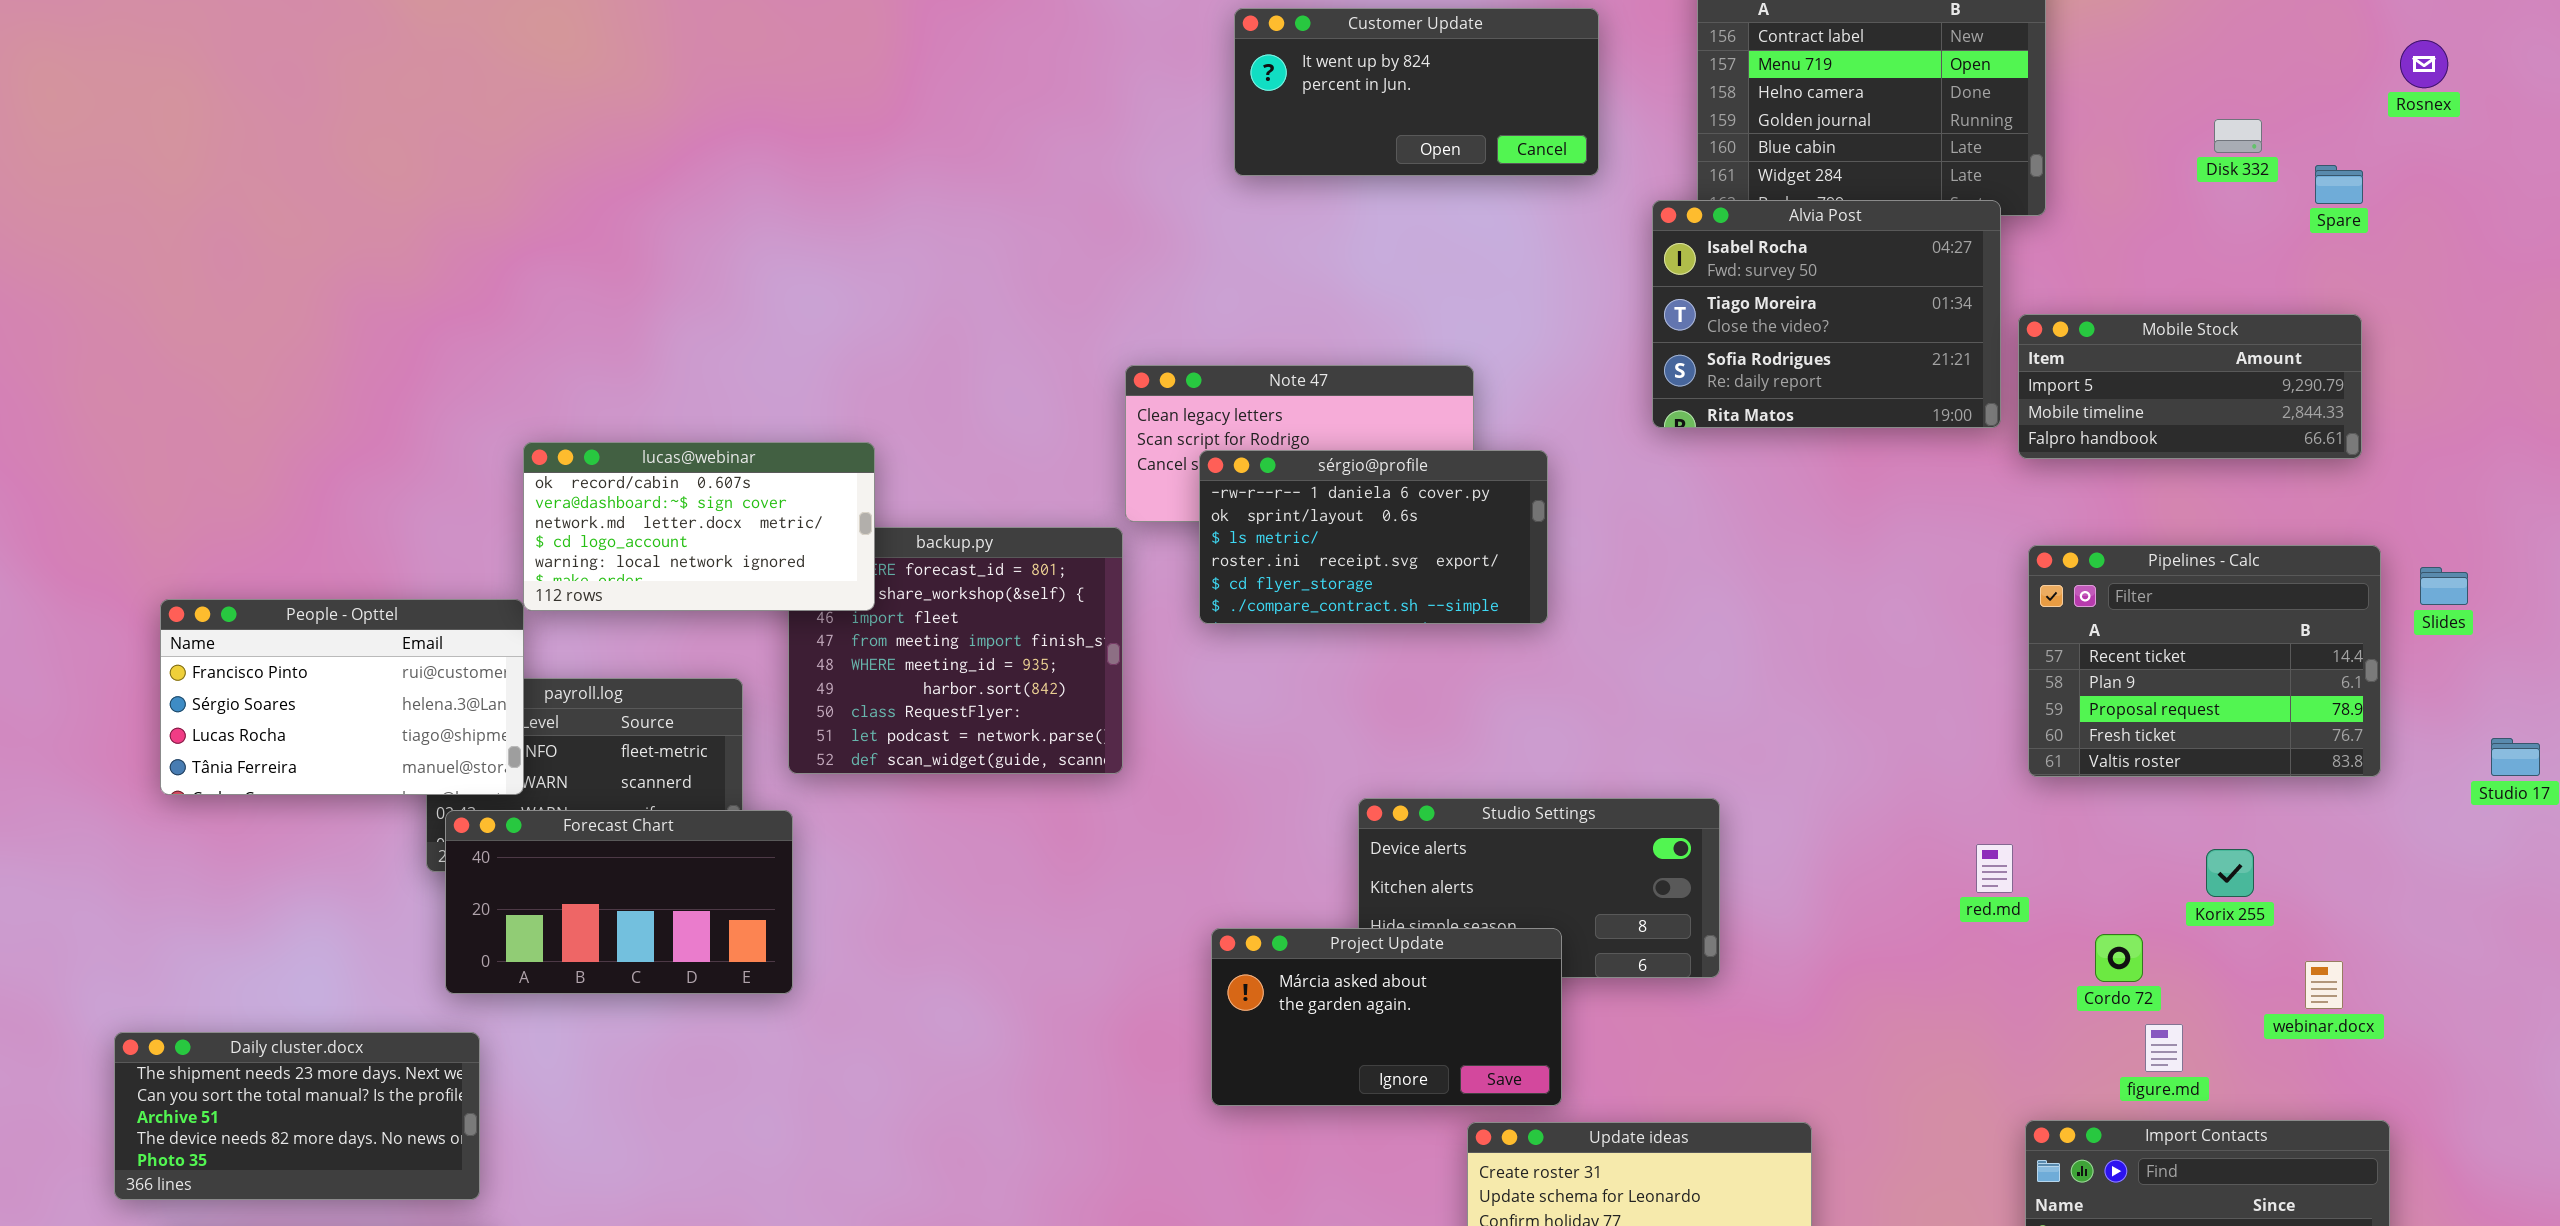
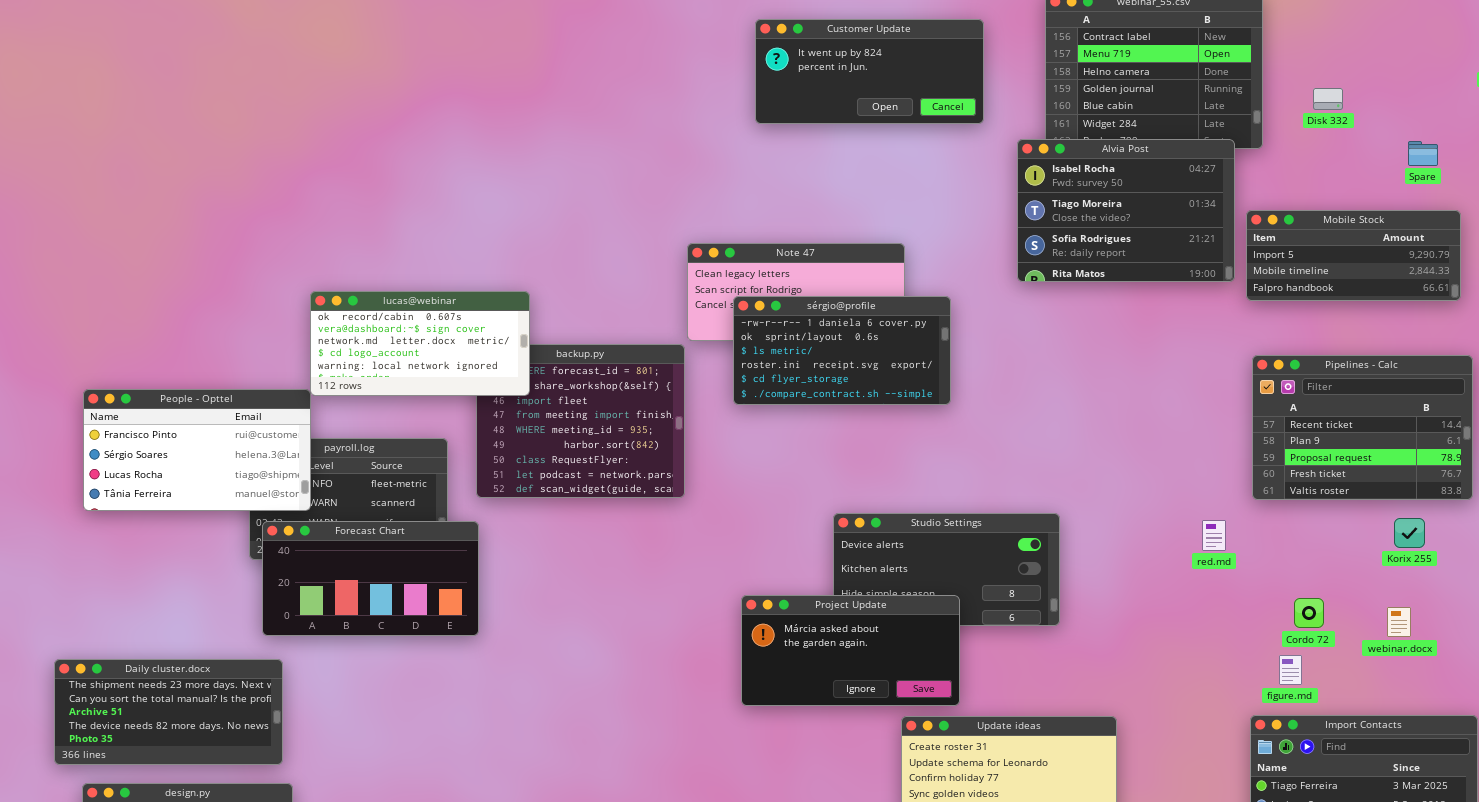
Disk 332: [2214,119,2262,153] -> [1313,88,1343,110], moved
Spare: [2315,165,2363,204] -> [1408,141,1438,166], moved
red.md: [1976,844,2013,893] -> [1202,520,1226,551], moved
Korix 255: [2206,849,2254,897] -> [1394,518,1425,548], moved
webinar.docx: [2305,961,2343,1009] -> [1387,607,1411,637], moved
figure.md: [2145,1024,2183,1072] -> [1279,655,1302,685], moved

